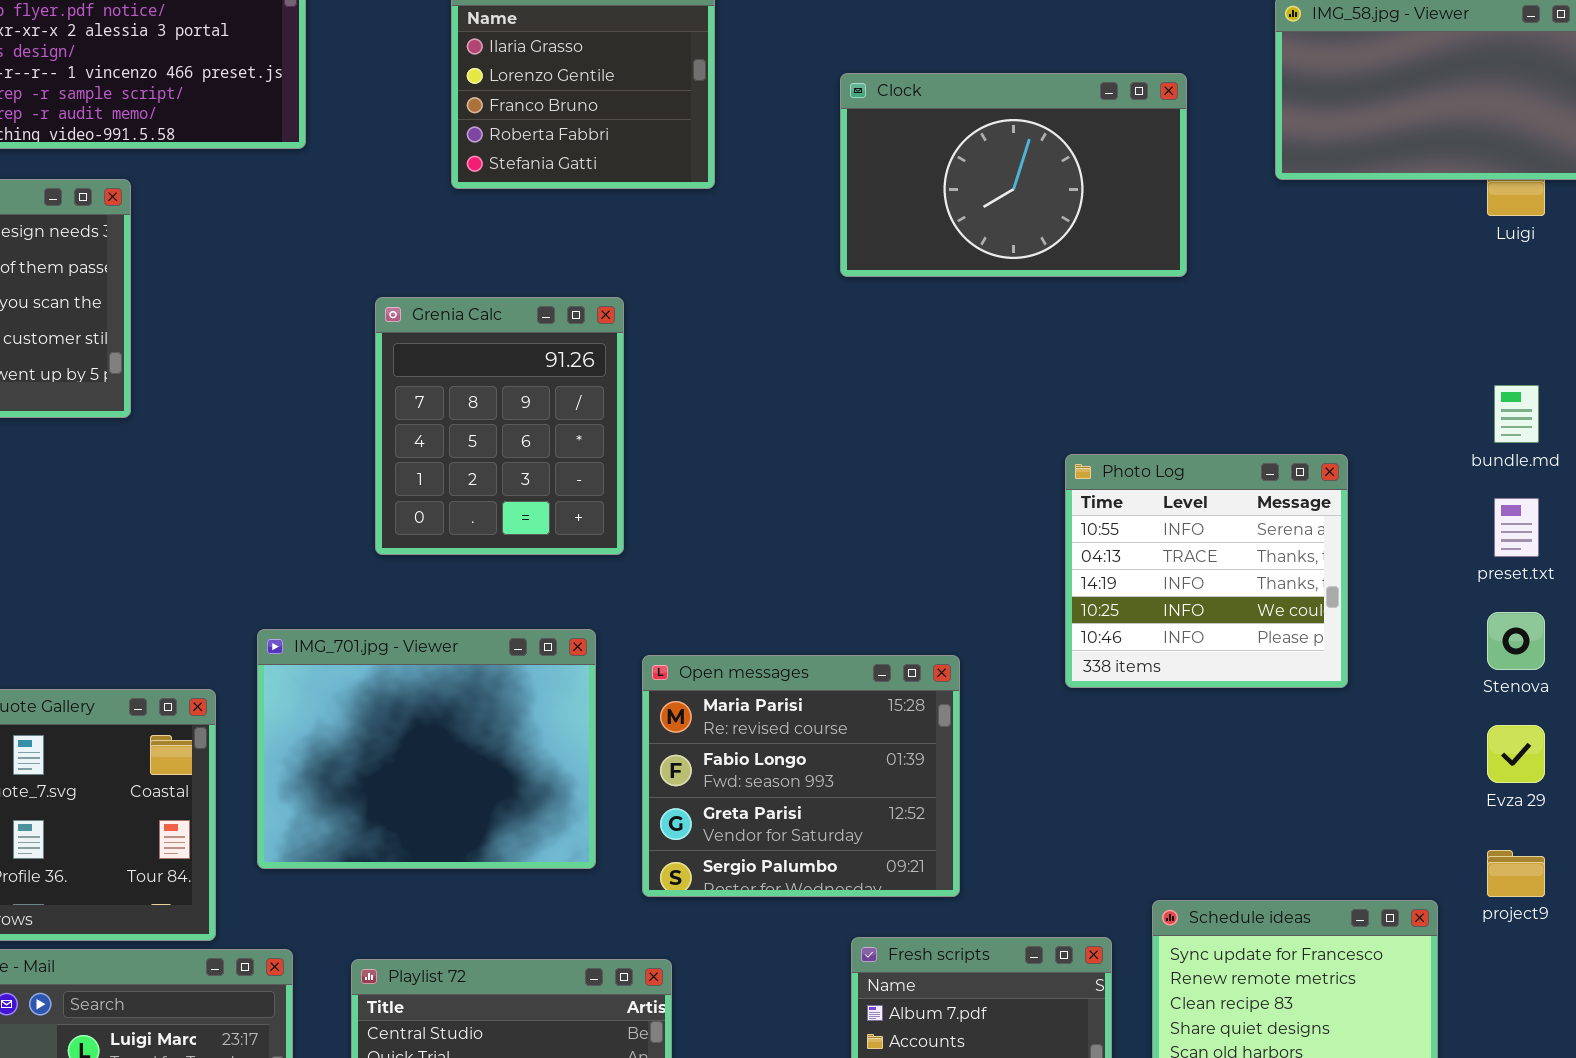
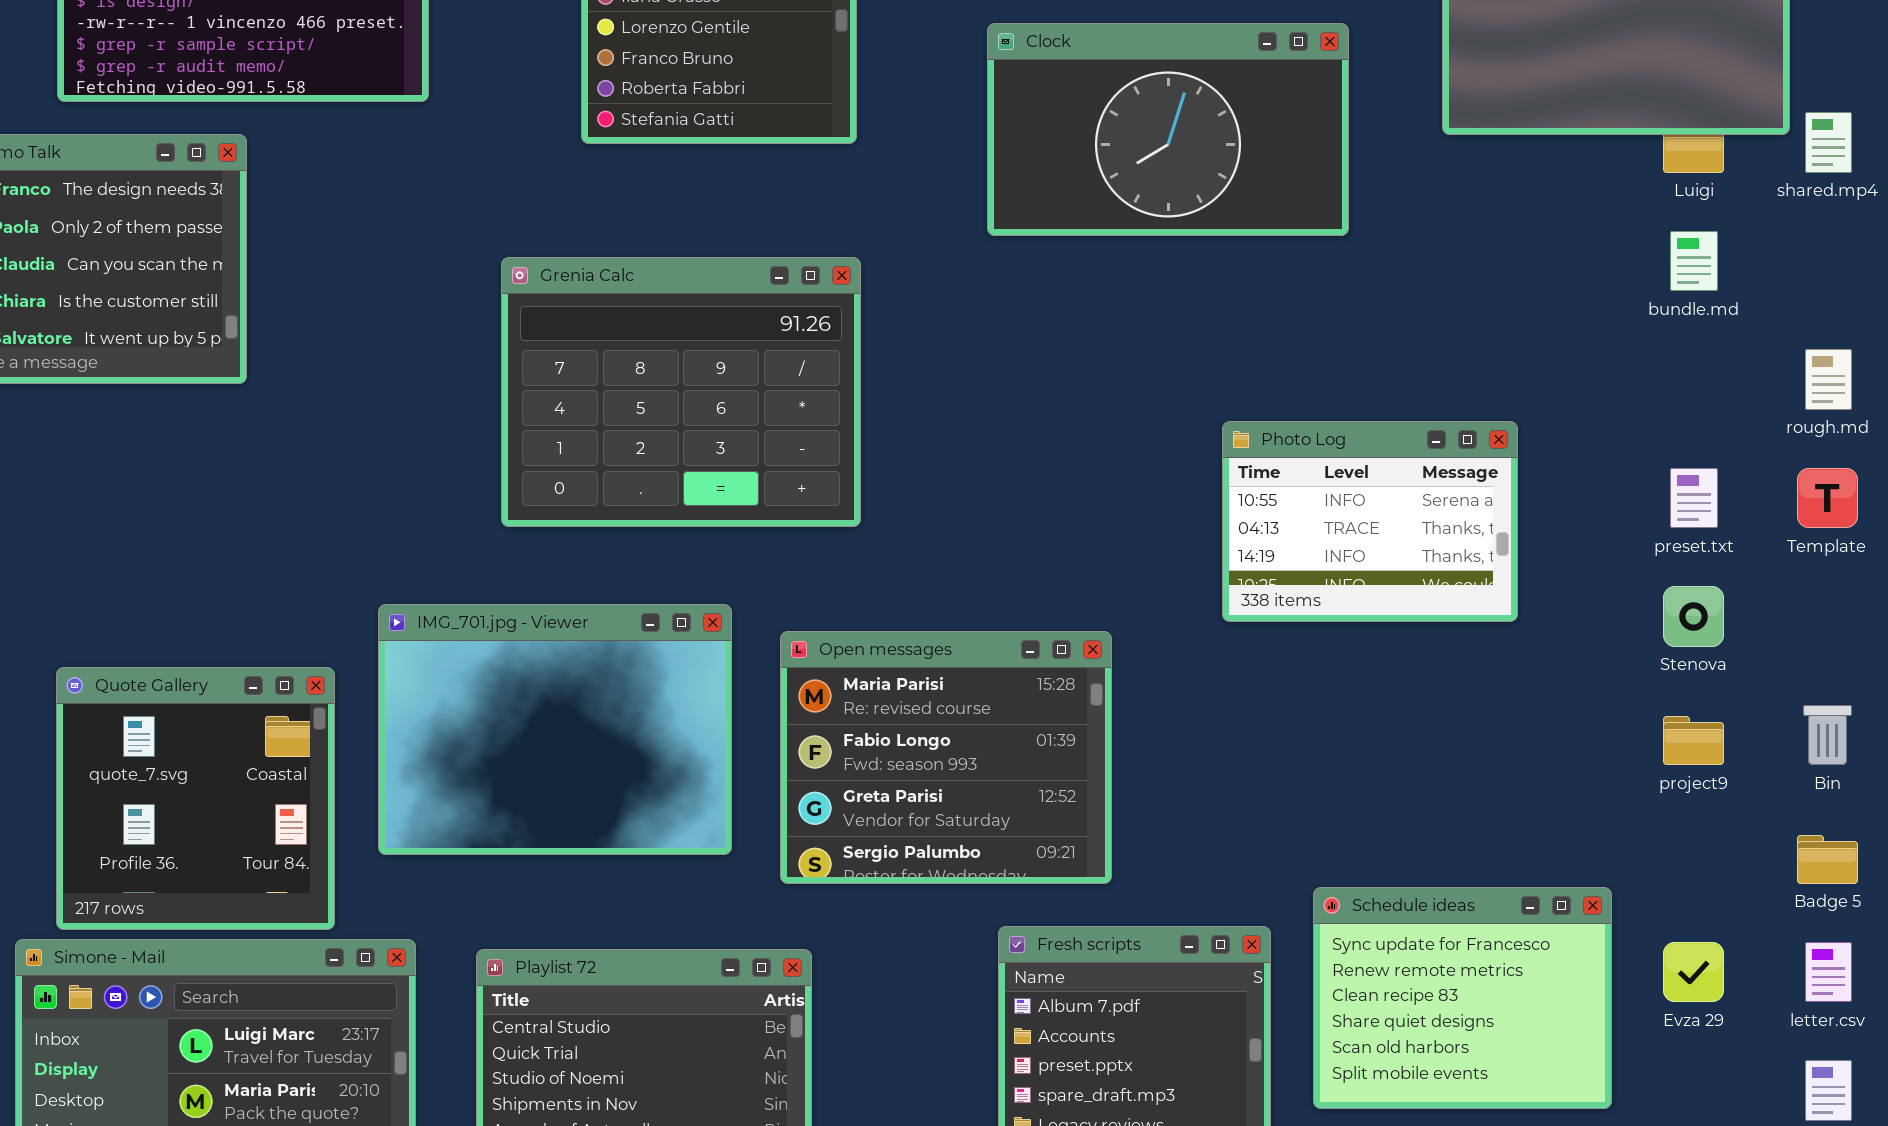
Grenia Calc: [375,297,624,555] -> [501,257,861,527], resized
bundle.md: [1494,385,1539,443] -> [1670,231,1718,291], moved
Photo Log: [1065,454,1348,688] -> [1222,421,1518,622], resized
Evza 29: [1487,725,1545,783] -> [1663,942,1724,1002], moved
project9: [1487,850,1545,897] -> [1663,716,1724,765], moved

